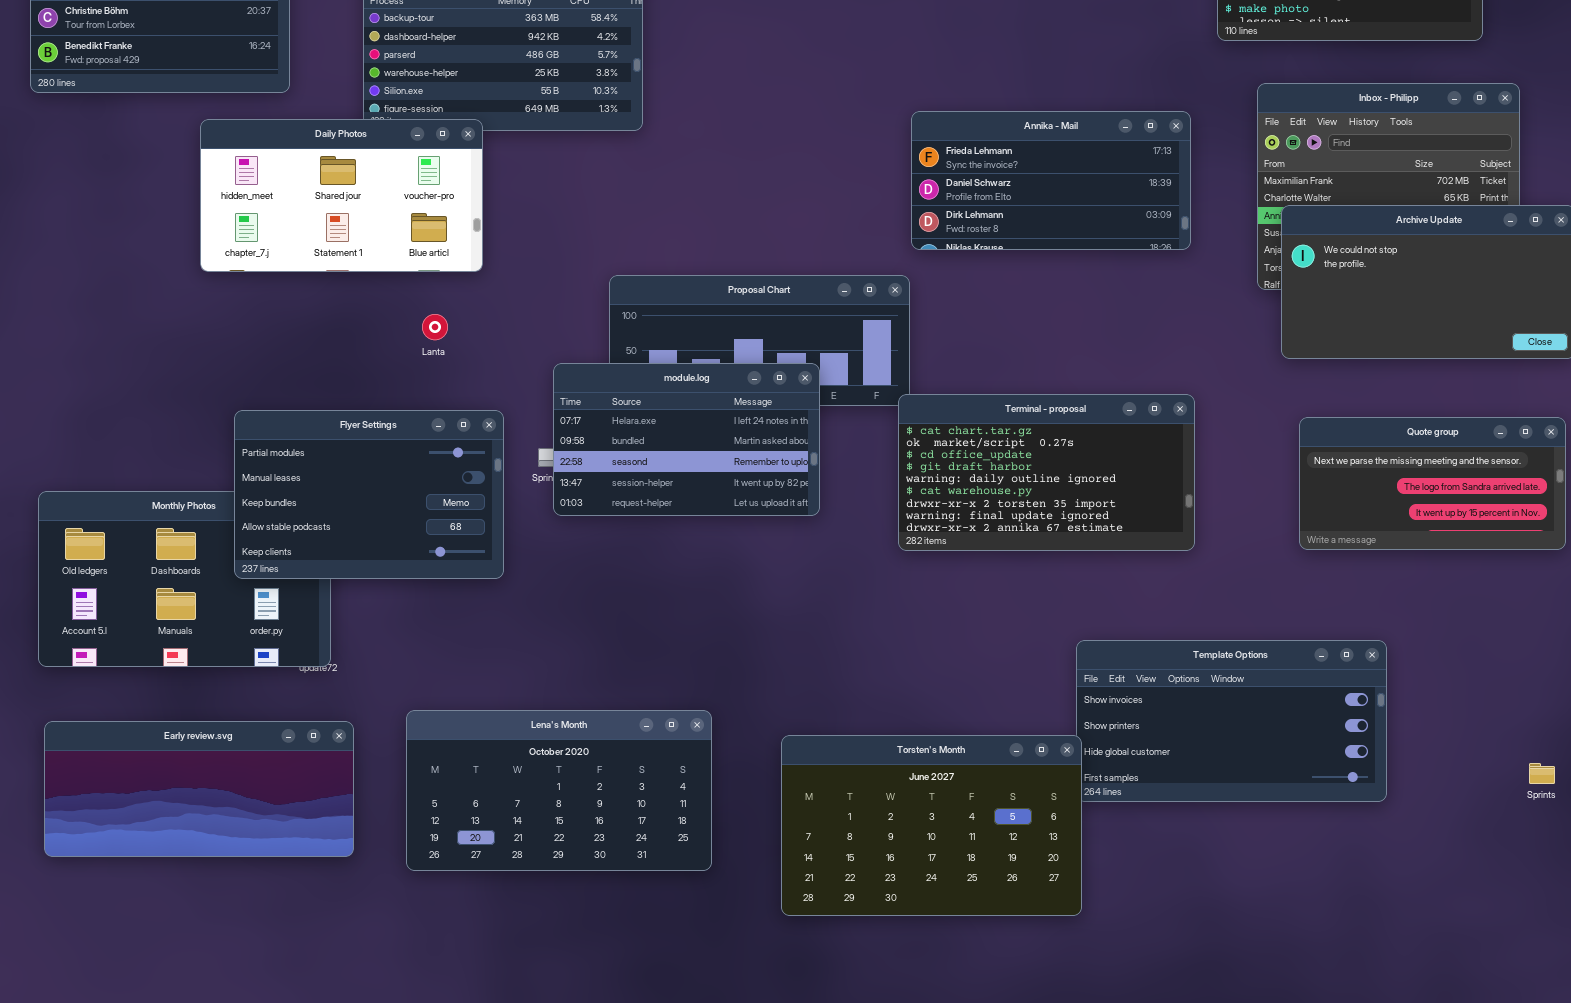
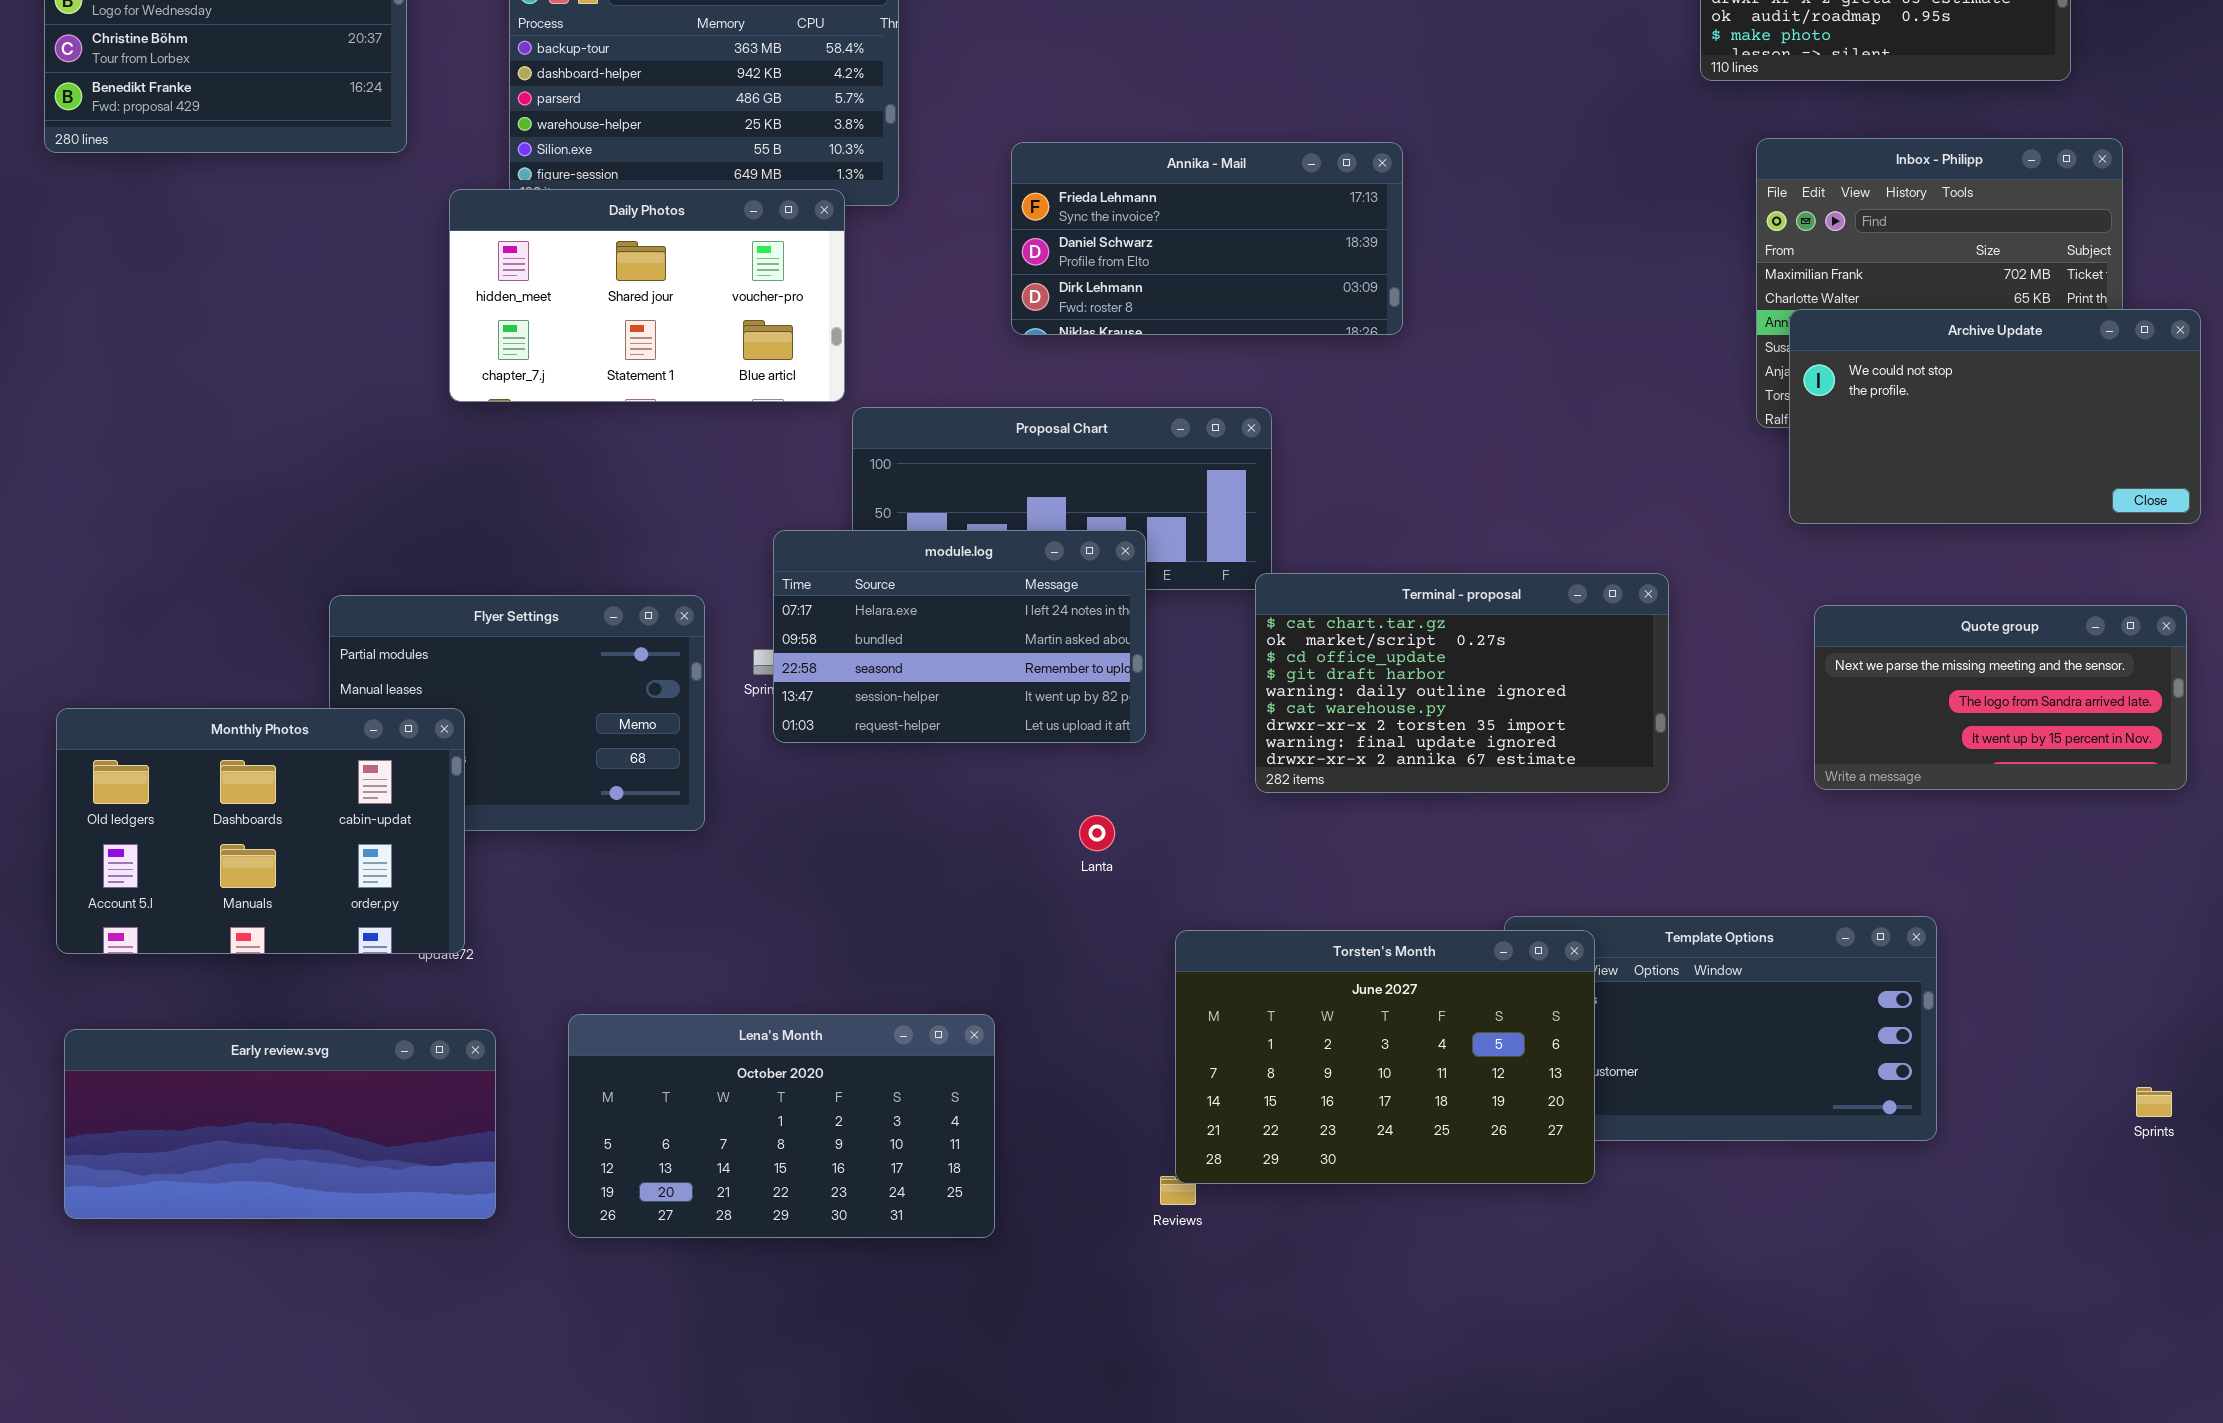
Annika - Mail: [911,111,1191,250] -> [1011,142,1403,335], moved
Daily Photos: [200,119,483,272] -> [449,189,845,402], moved
Lanta: [422,314,448,340] -> [1079,815,1115,851], moved
Monthly Photos: [38,491,331,667] -> [56,708,465,954], raised
Torsten's Month: [781,735,1082,916] -> [1175,930,1595,1184], moved

